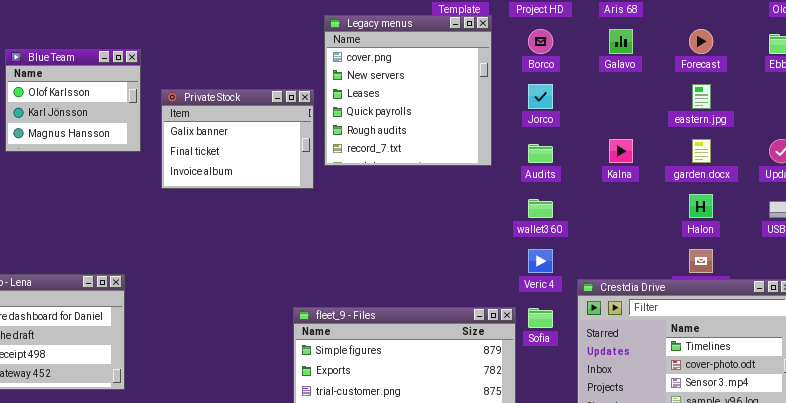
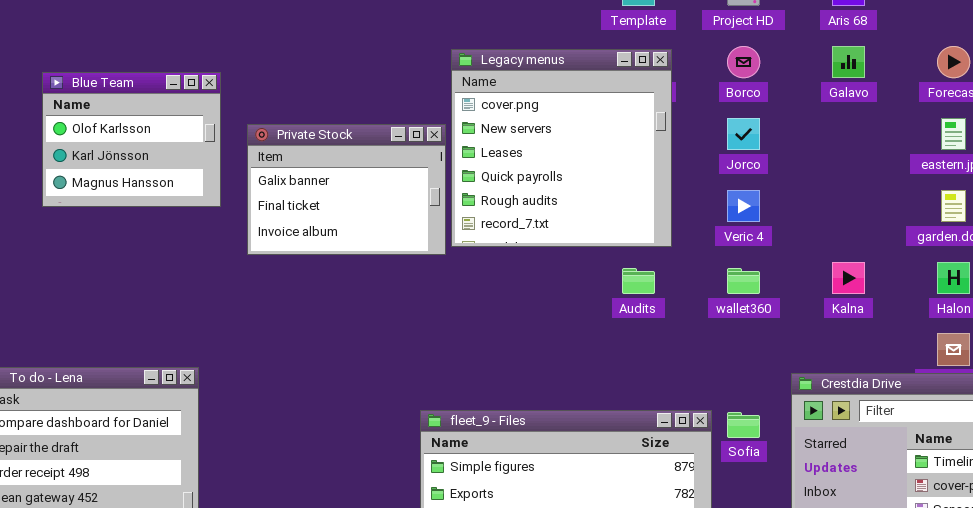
Legacy menus: [324,15,492,166] -> [451,49,672,247], moved
Kalna: [609,139,633,163] -> [832,262,865,294], moved
Audits: [528,144,553,163] -> [622,268,655,294], moved
Veric 4: [528,249,553,273] -> [727,190,760,222], moved

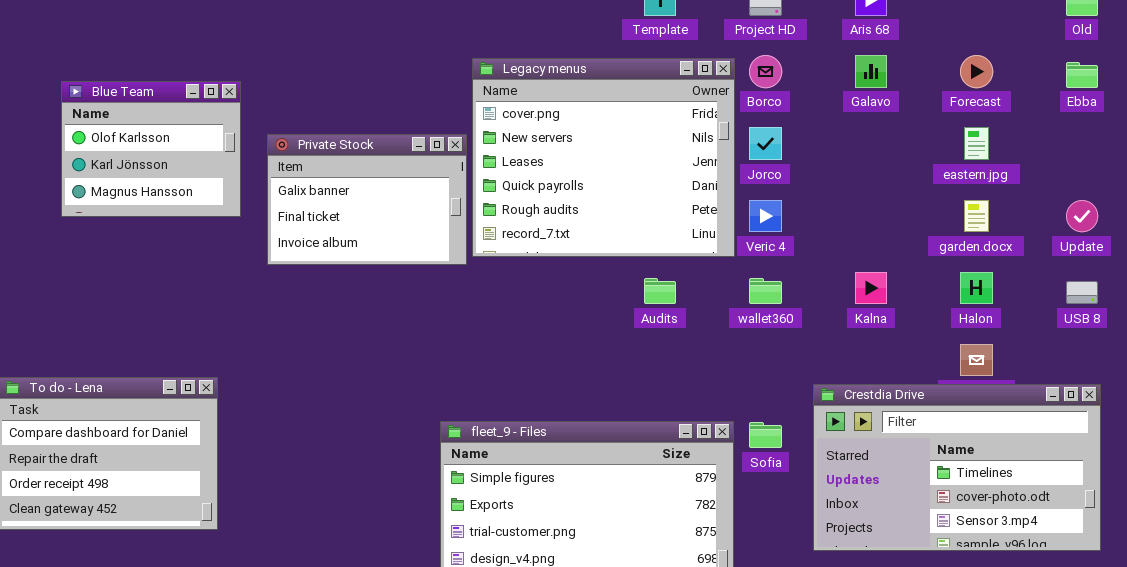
Legacy menus: [451,49,672,247] -> [472,58,735,257], resized

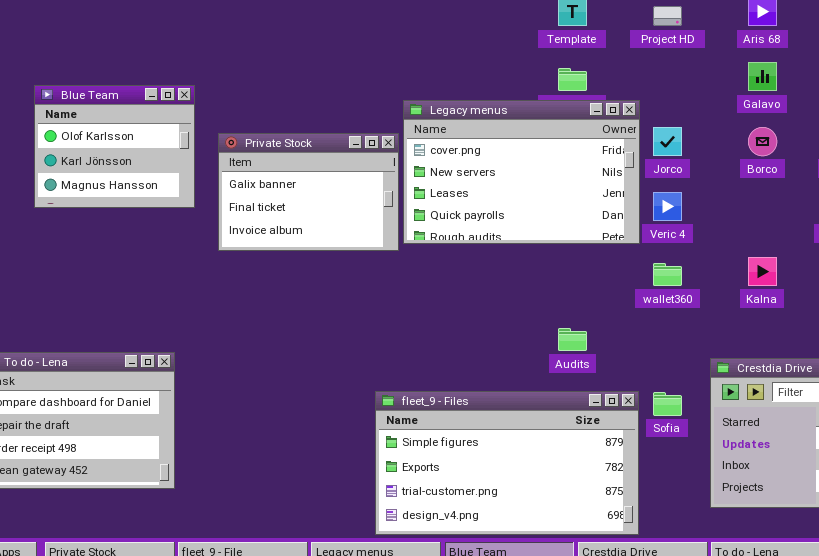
Borco: [749,55,782,88] -> [748,127,777,156], moved
Legacy menus: [472,58,735,257] -> [403,100,640,244], resized
Audits: [644,278,676,304] -> [558,328,587,351], moved

